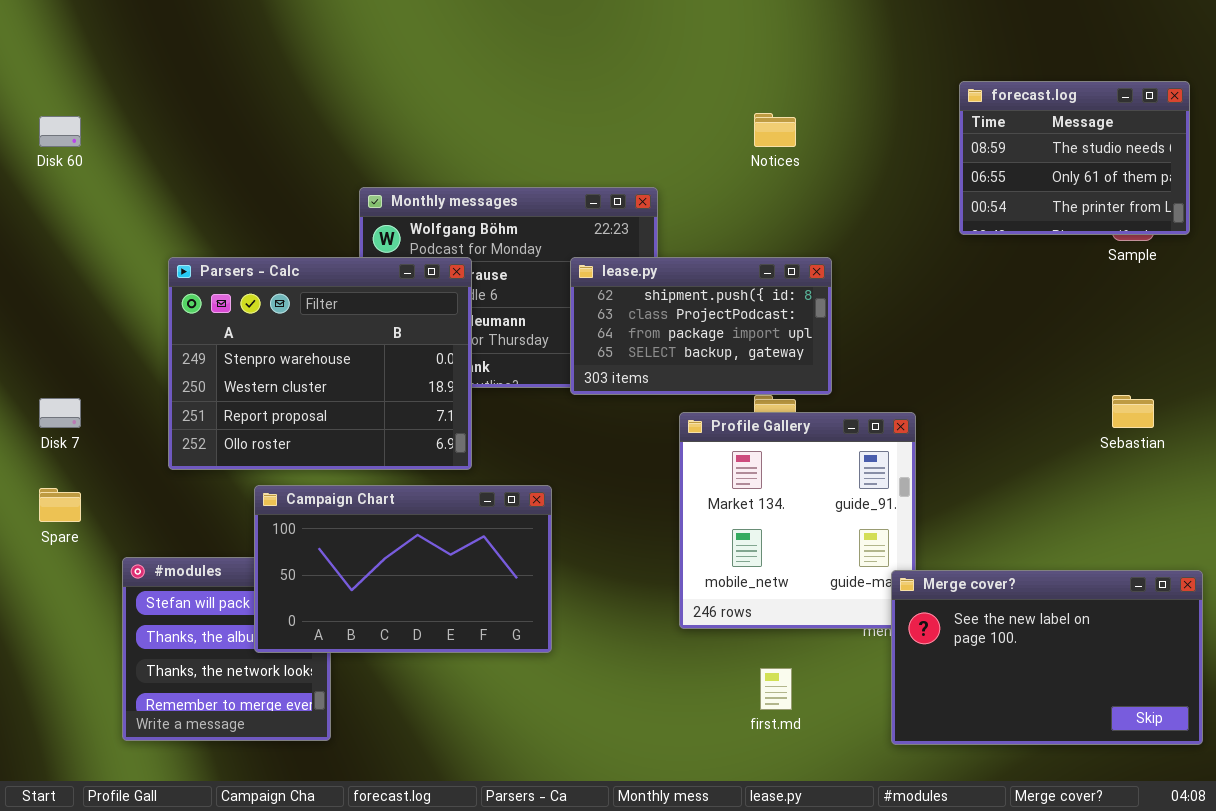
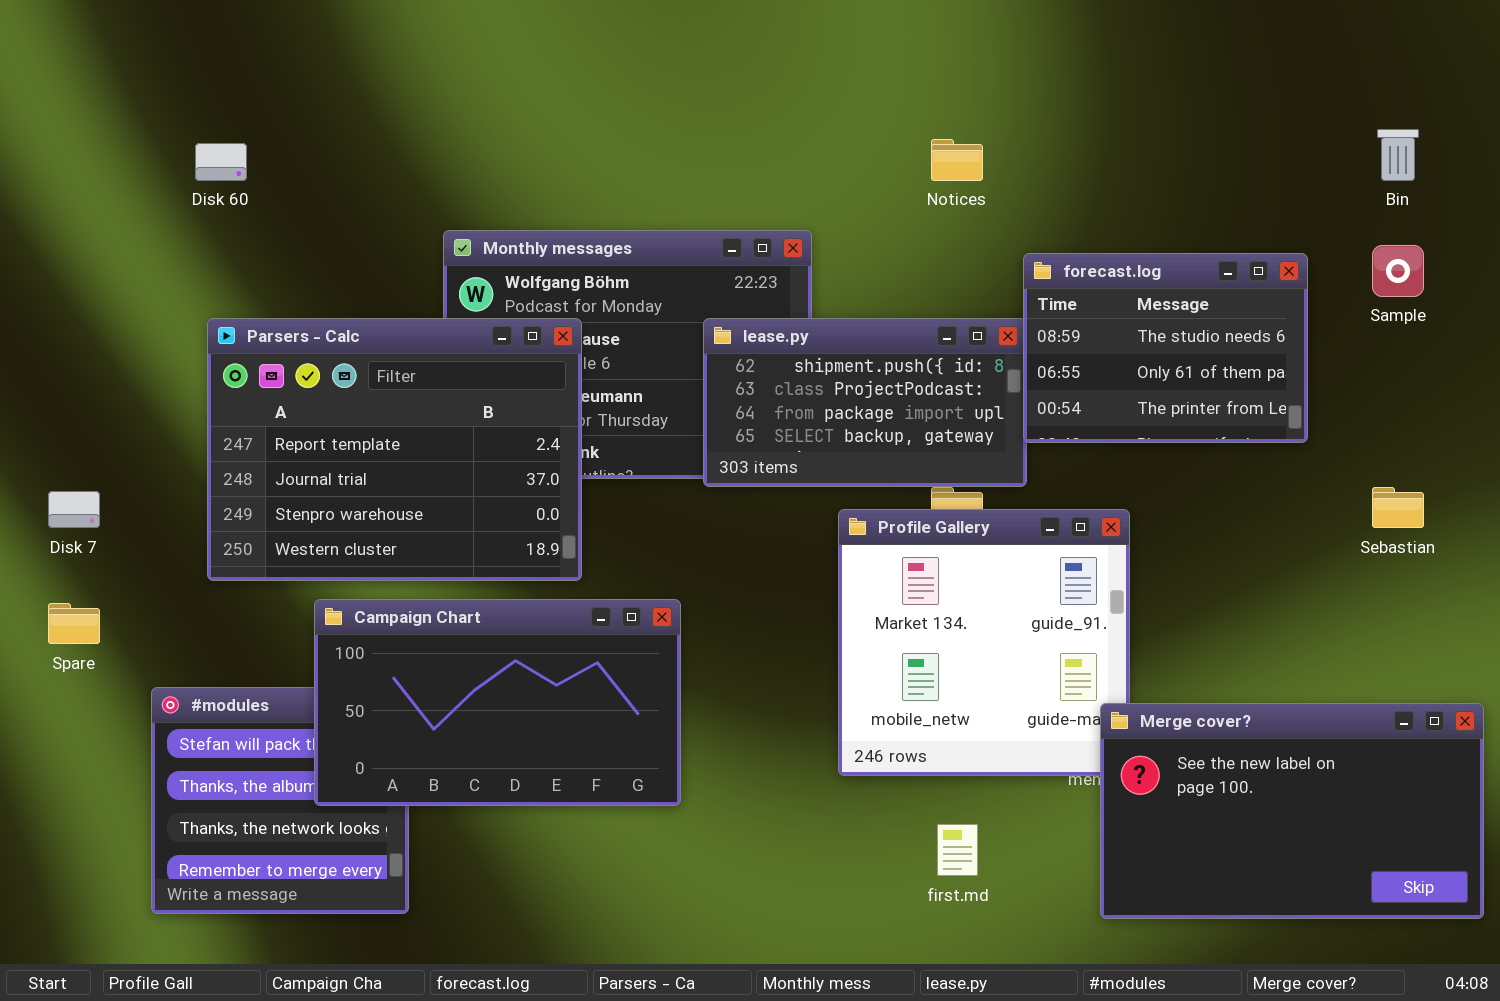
forecast.log: [959,81,1190,235] -> [1023,253,1308,443], moved
Disk 60: [39,116,81,147] -> [195,143,247,181], moved
Parsers - Calc: [168,257,472,470] -> [207,318,582,581], scrolled up 2 rows

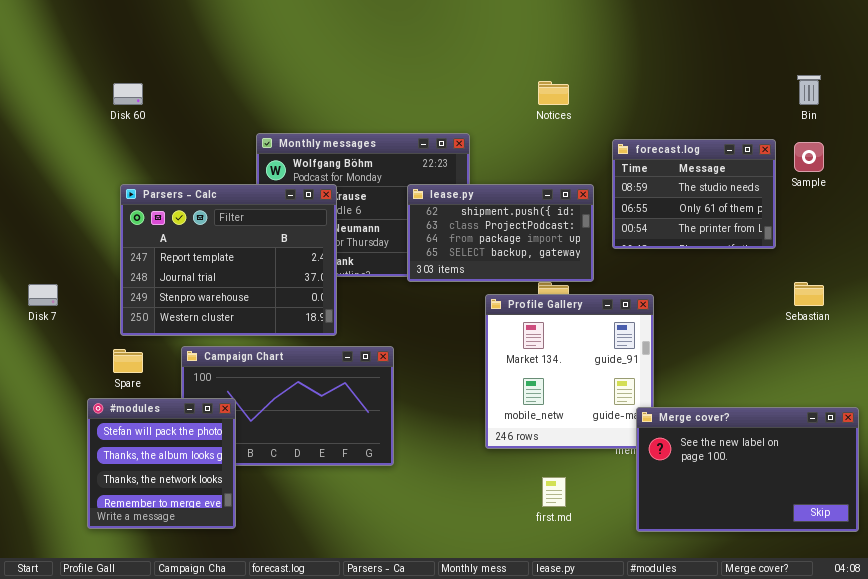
forecast.log: [1023,253,1308,443] -> [612,139,776,249], moved
Spare: [48,603,100,644] -> [113,349,143,373], moved
#modules: [151,687,409,914] -> [87,398,236,529], raised

